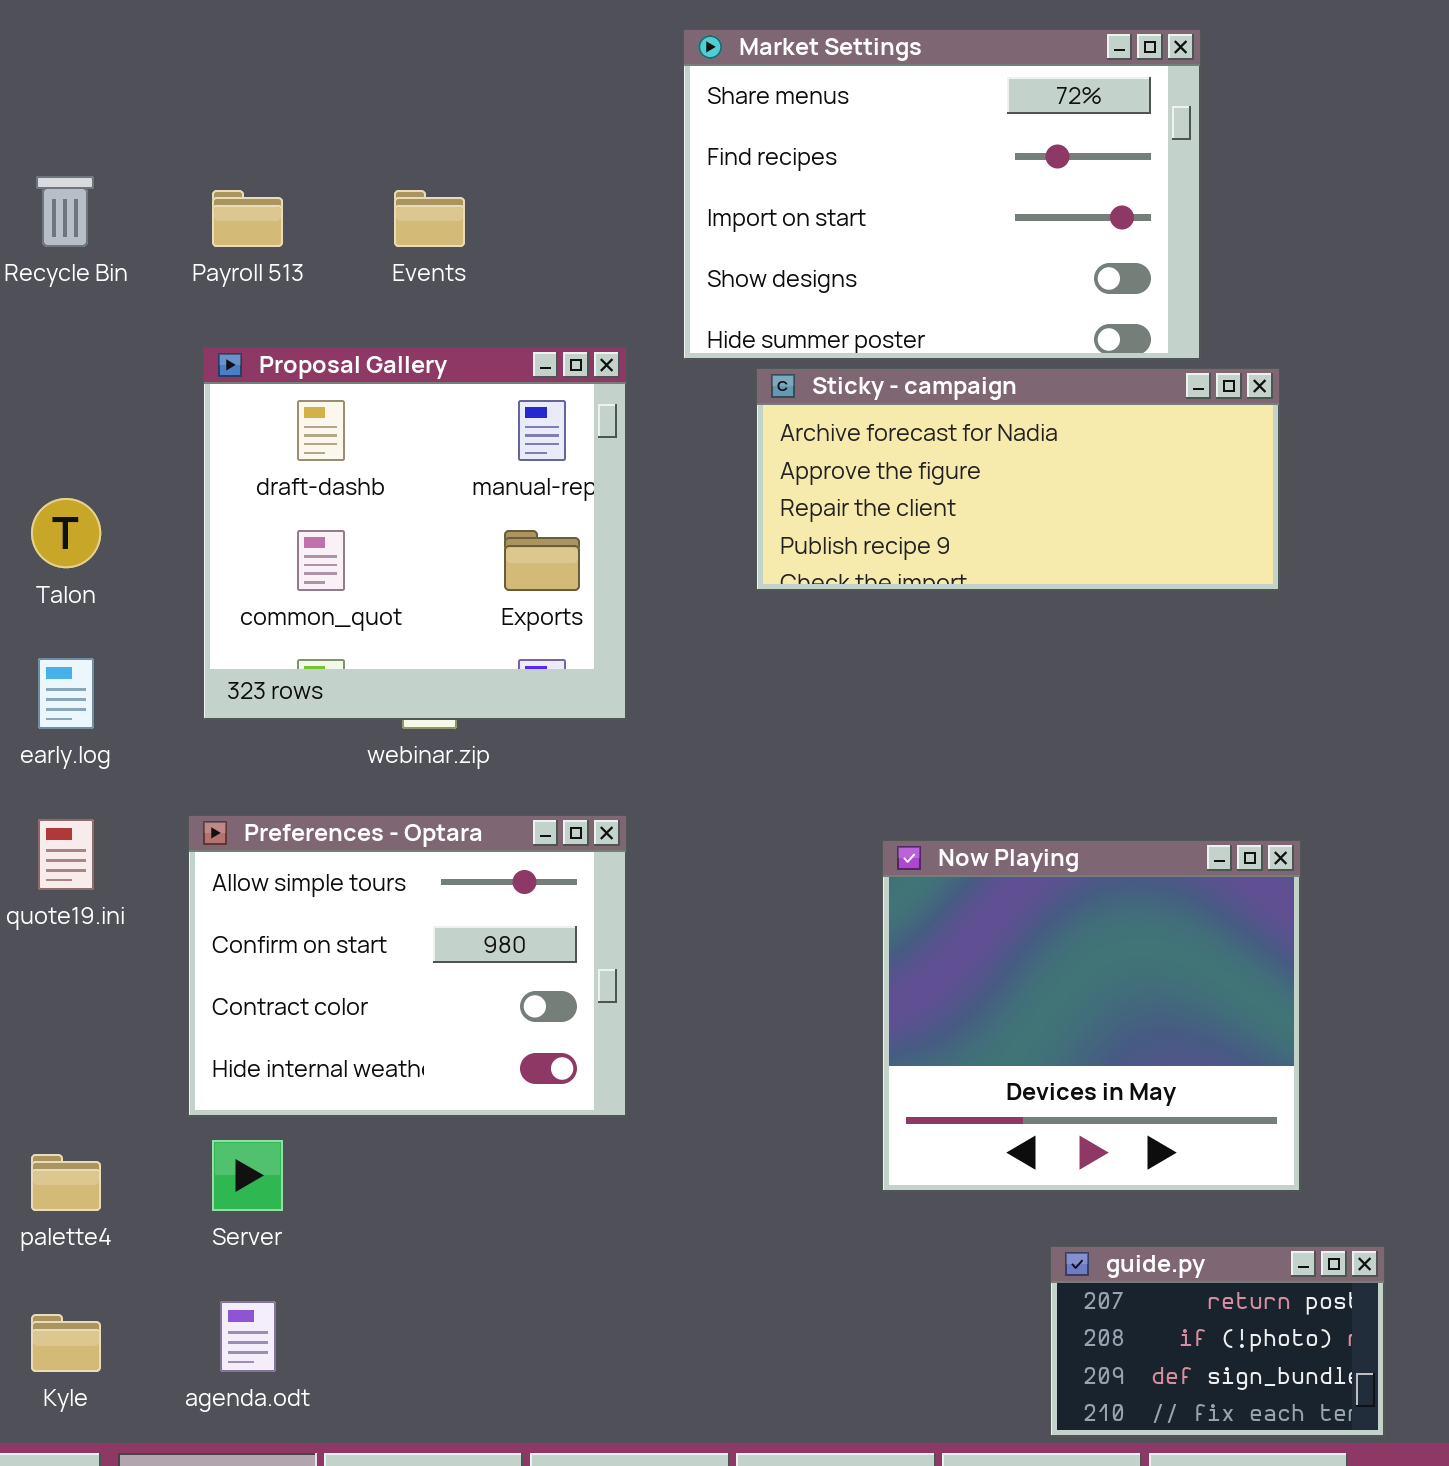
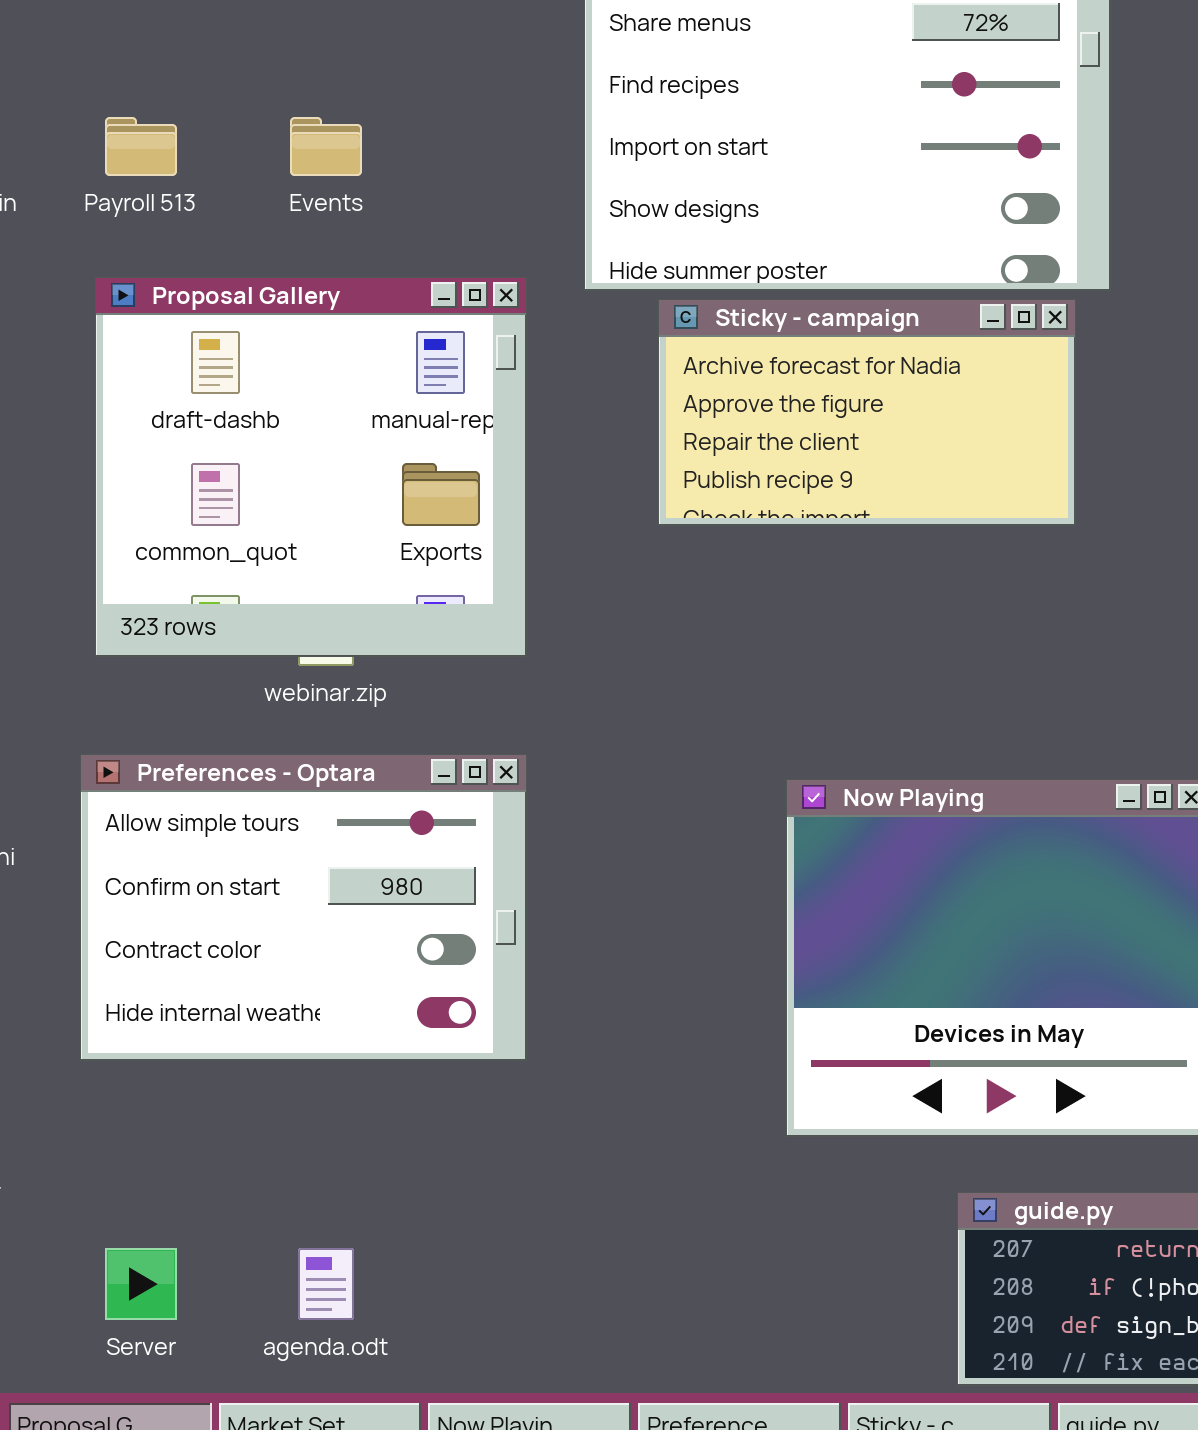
Sticky - campaign: [756,368,1280,591] -> [658,299,1076,526], resized
Server: [212,1140,283,1211] -> [105,1248,177,1320], moved
agenda.odt: [220,1301,276,1372] -> [298,1248,354,1320], moved

